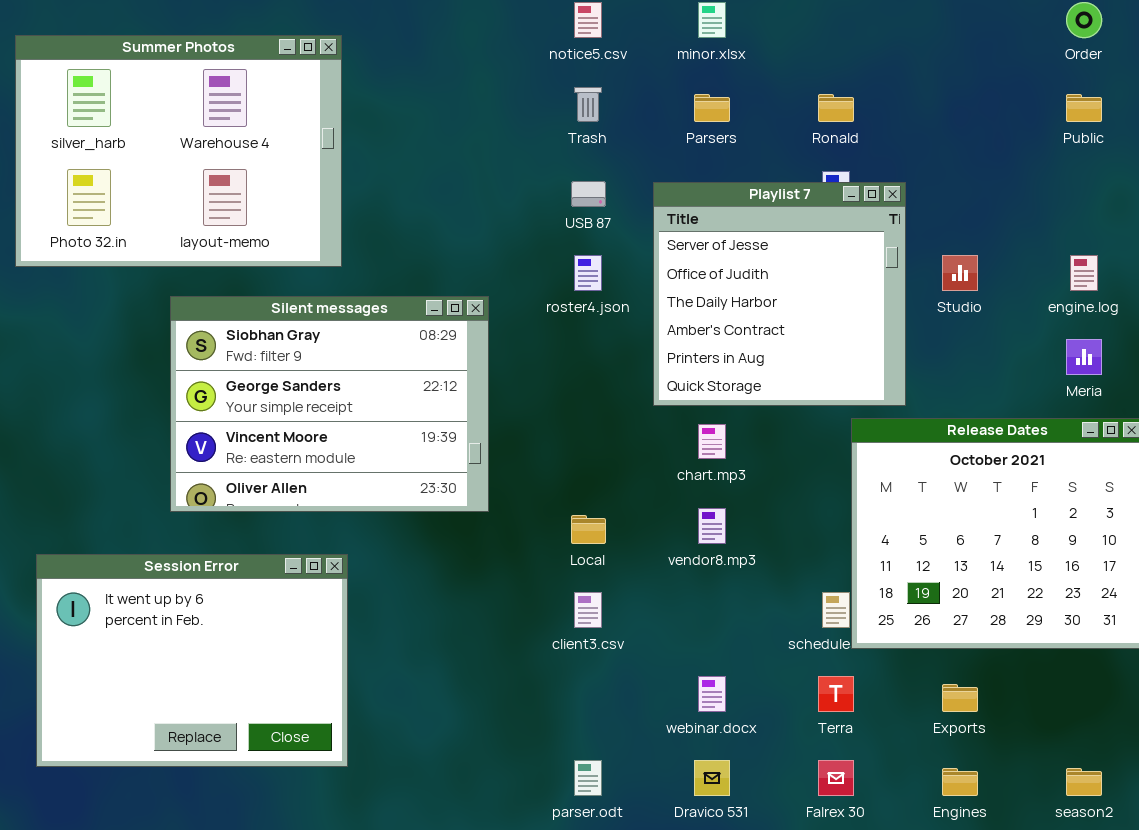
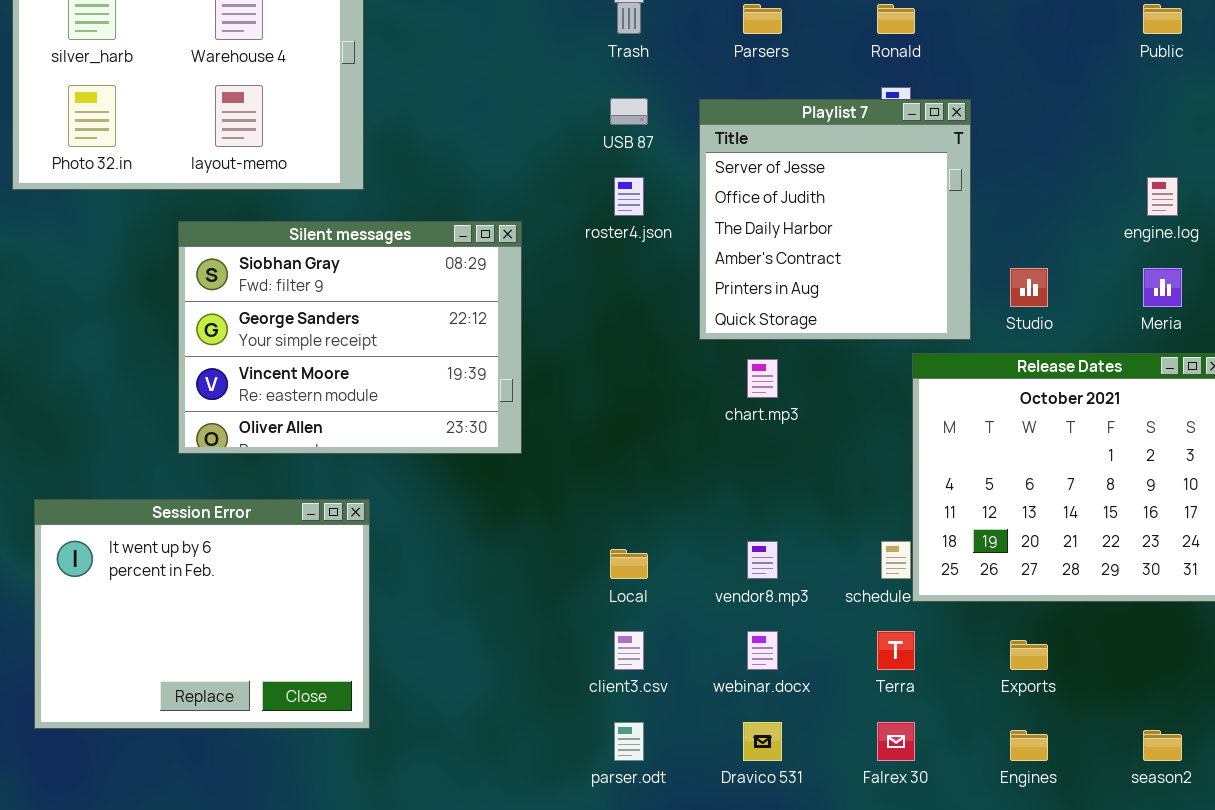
Studio: [942,255,978,291] -> [1010,268,1048,307], moved
vendor8.mp3: [698,508,726,544] -> [747,541,778,579], moved
Local: [571,515,606,544] -> [610,549,648,579], moved
client3.csv: [574,592,602,628] -> [614,631,644,670], moved

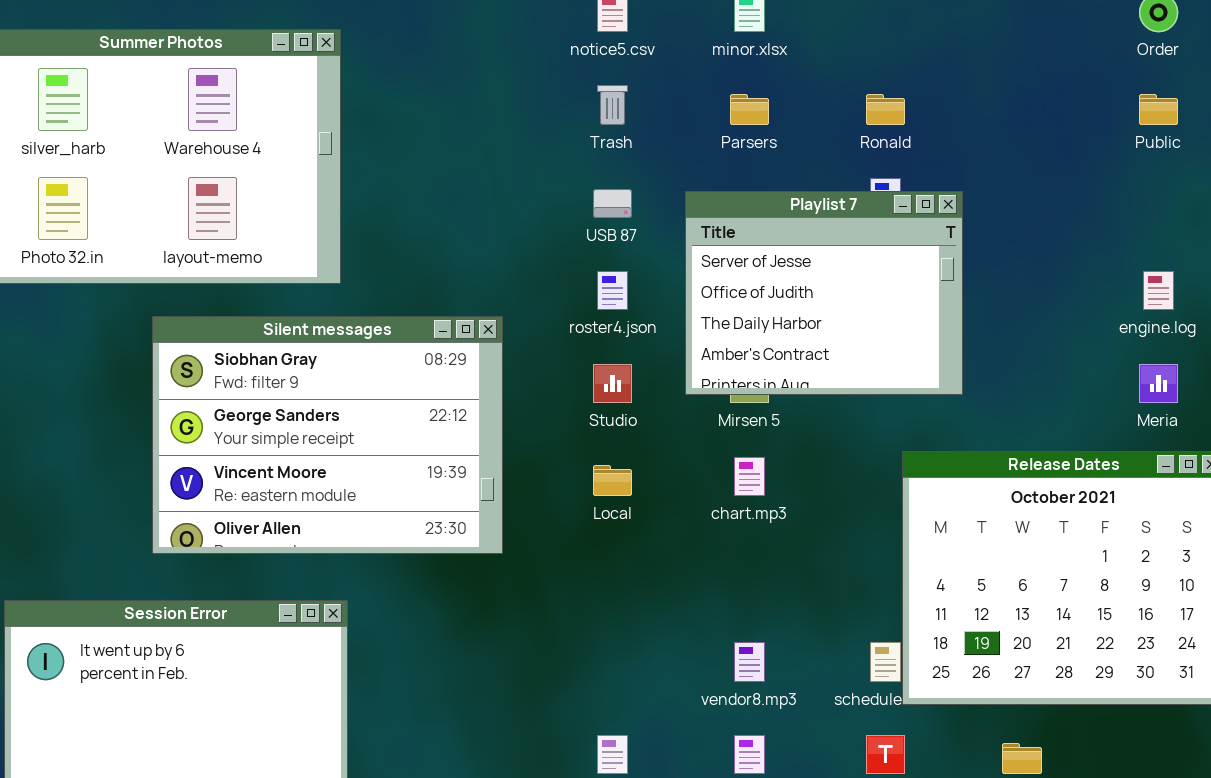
Playlist 7: [699,99,971,340] -> [685,191,963,395], resized
Studio: [1010,268,1048,307] -> [593,364,632,403], moved
Local: [610,549,648,579] -> [593,465,632,496], moved

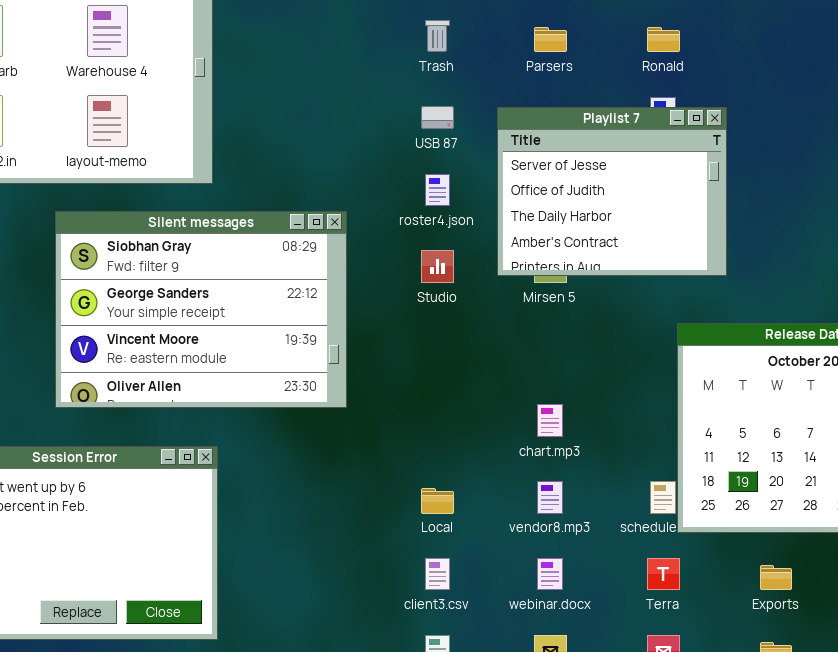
chart.mp3: [734,457,765,496] -> [537,404,563,437], moved
Local: [593,465,632,496] -> [421,488,454,514], moved

